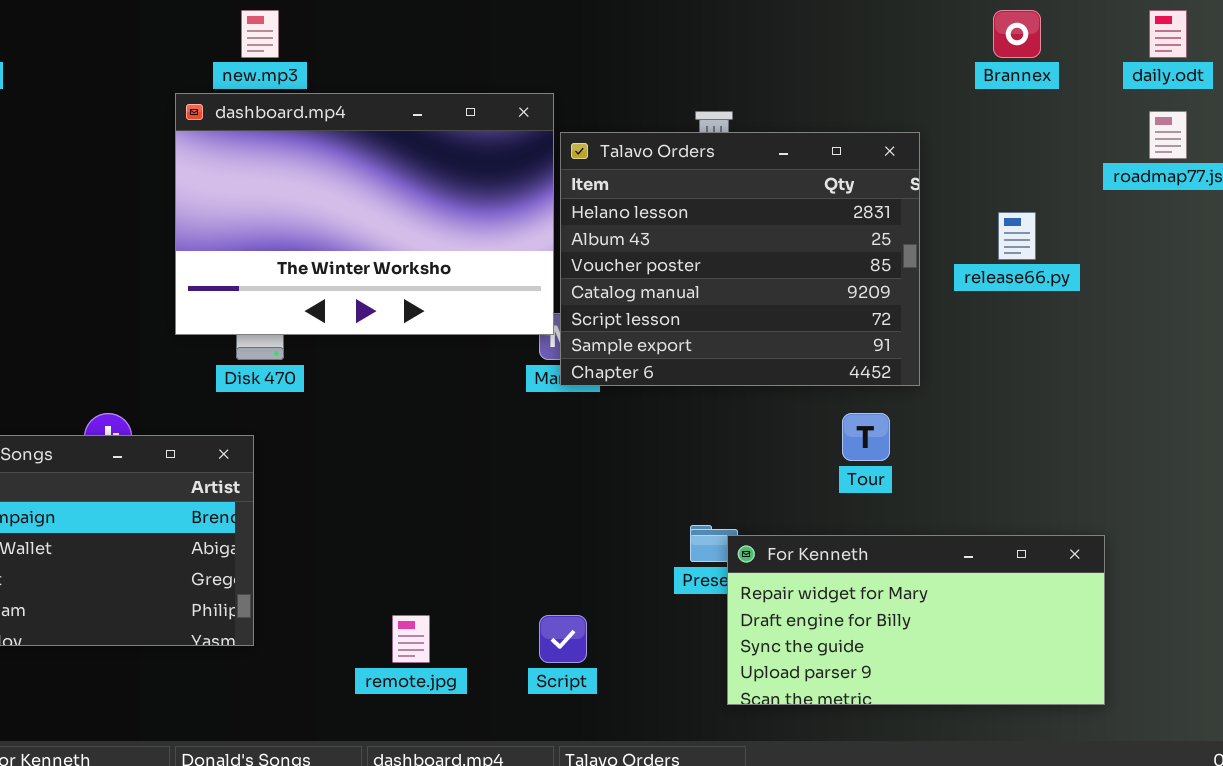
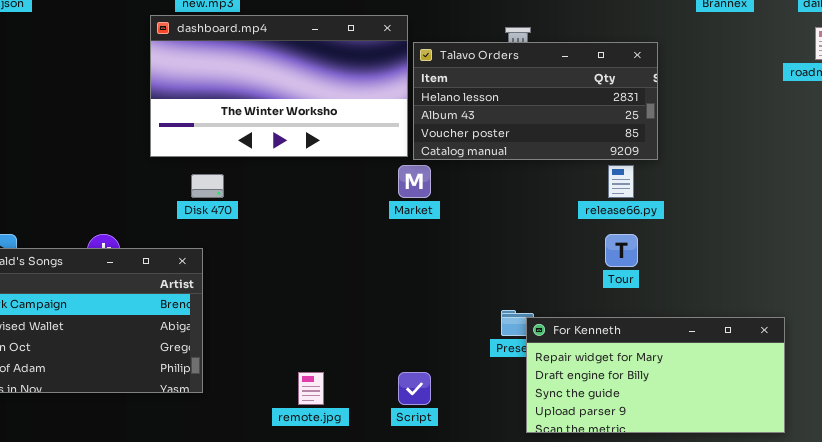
dashboard.mp4: [175,93,554,335] -> [150,15,408,157], resized
Talavo Orders: [560,132,920,386] -> [413,42,658,160], resized
release66.py: [998,212,1036,260] -> [608,165,634,198], moved

